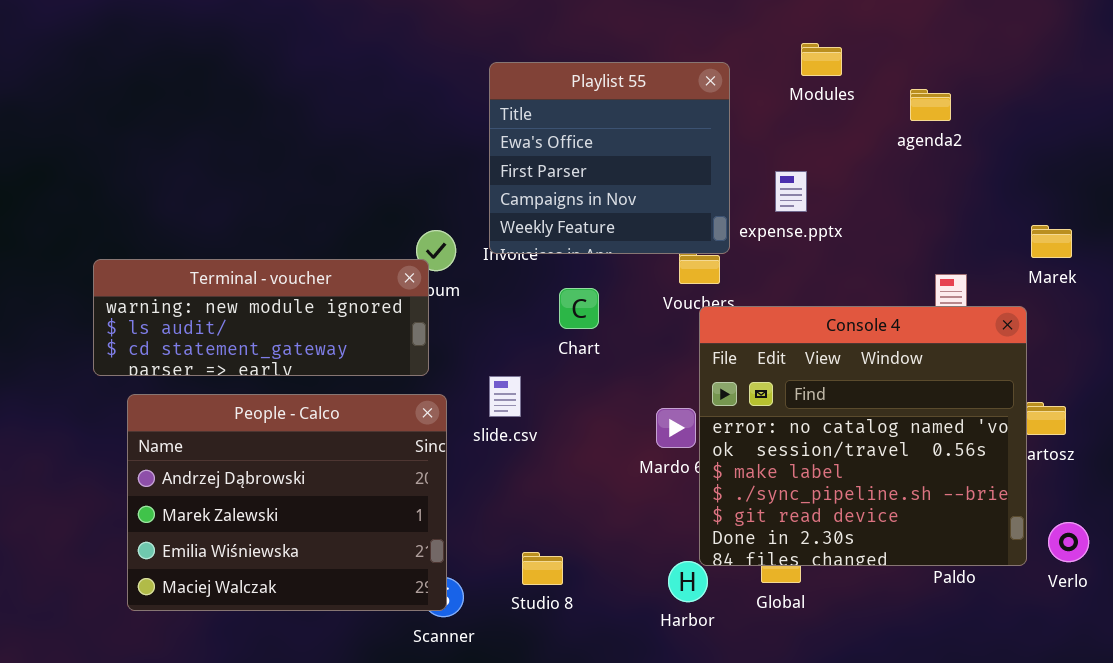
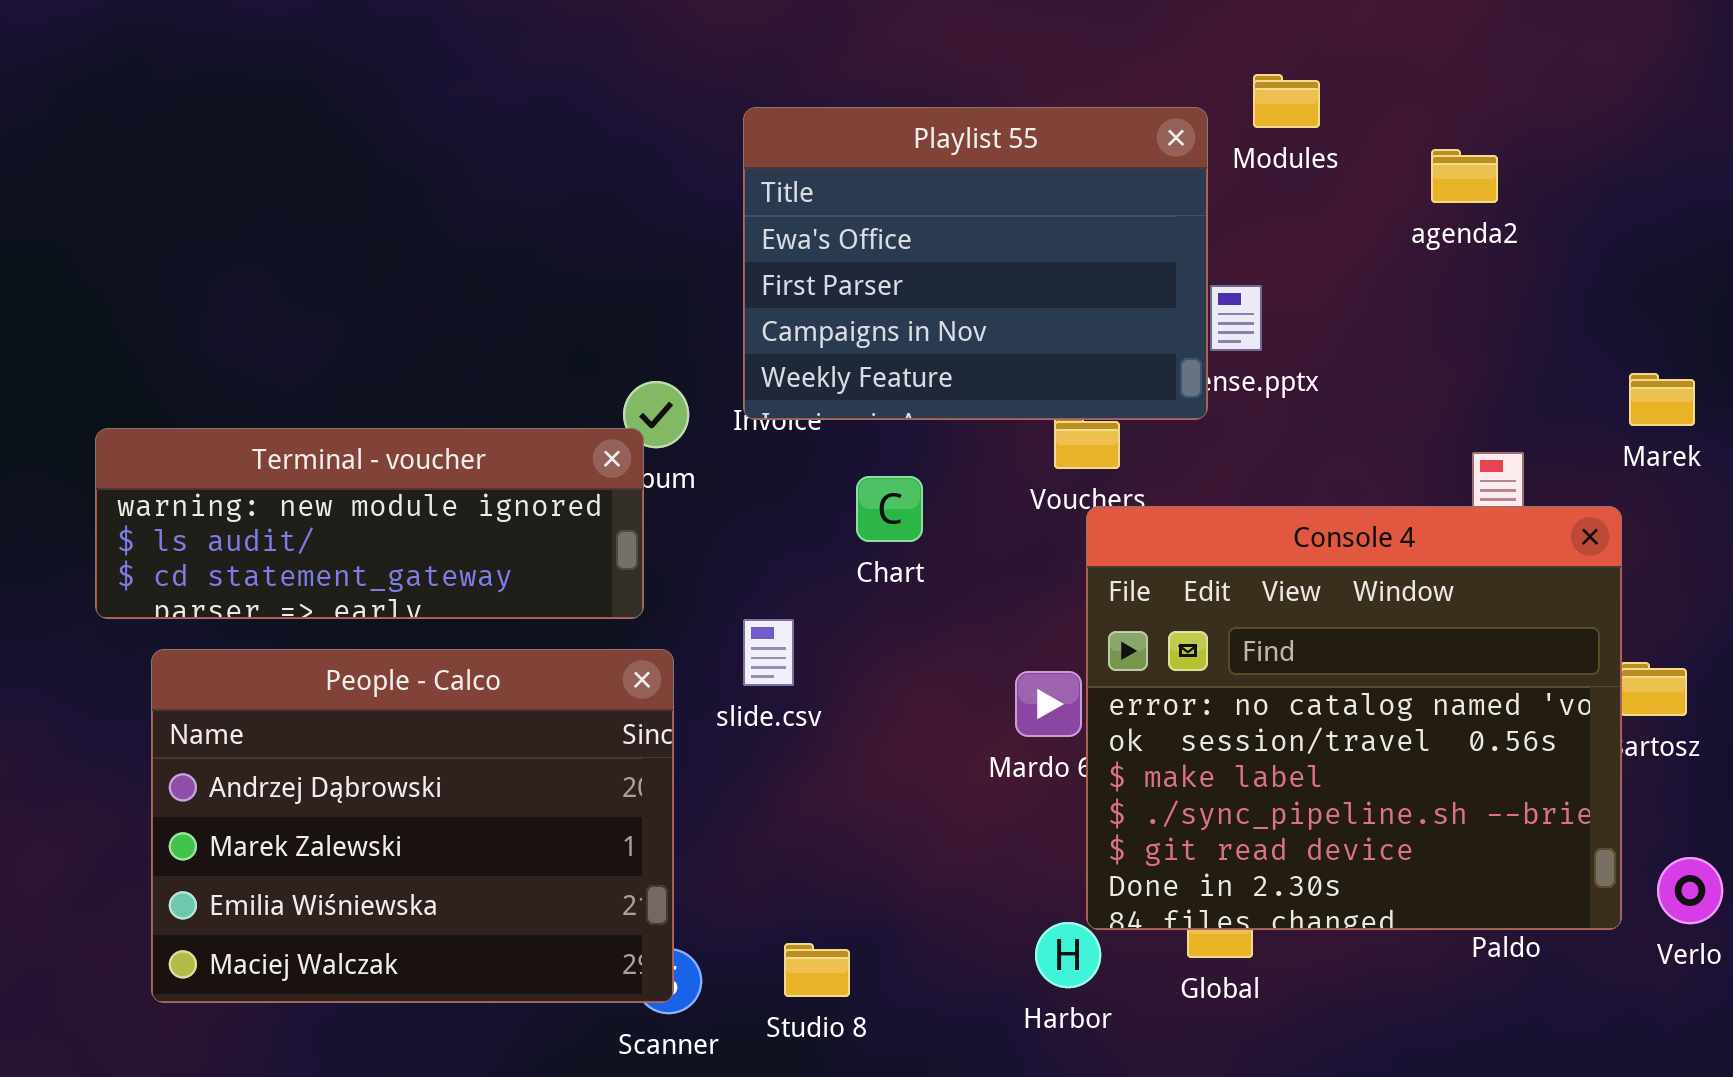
Playlist 55: [489,62,730,254] -> [743,107,1208,420], resized
Studio 8: [522,552,563,585] -> [784,943,850,997], moved

